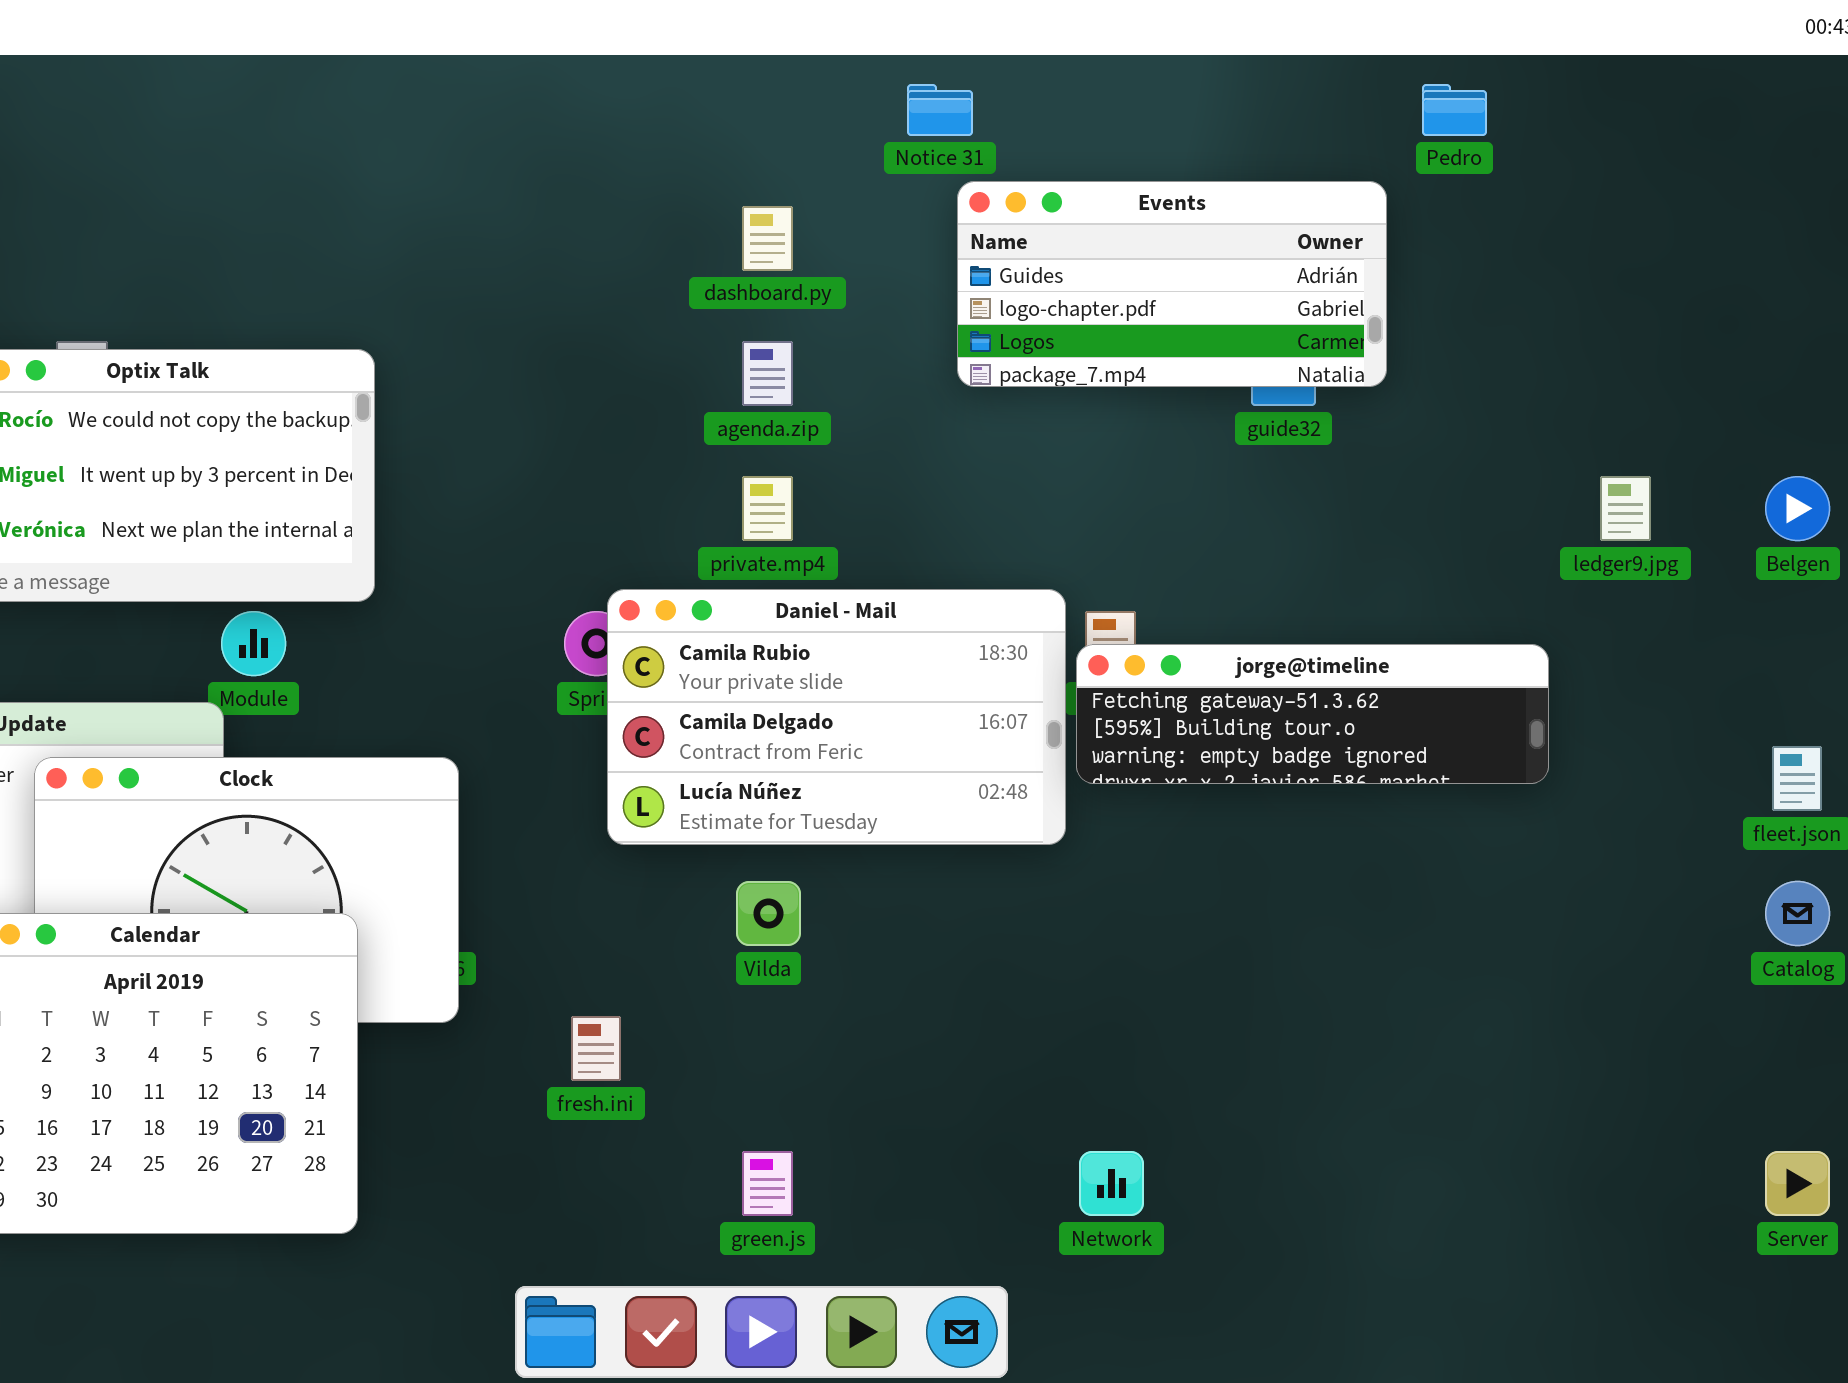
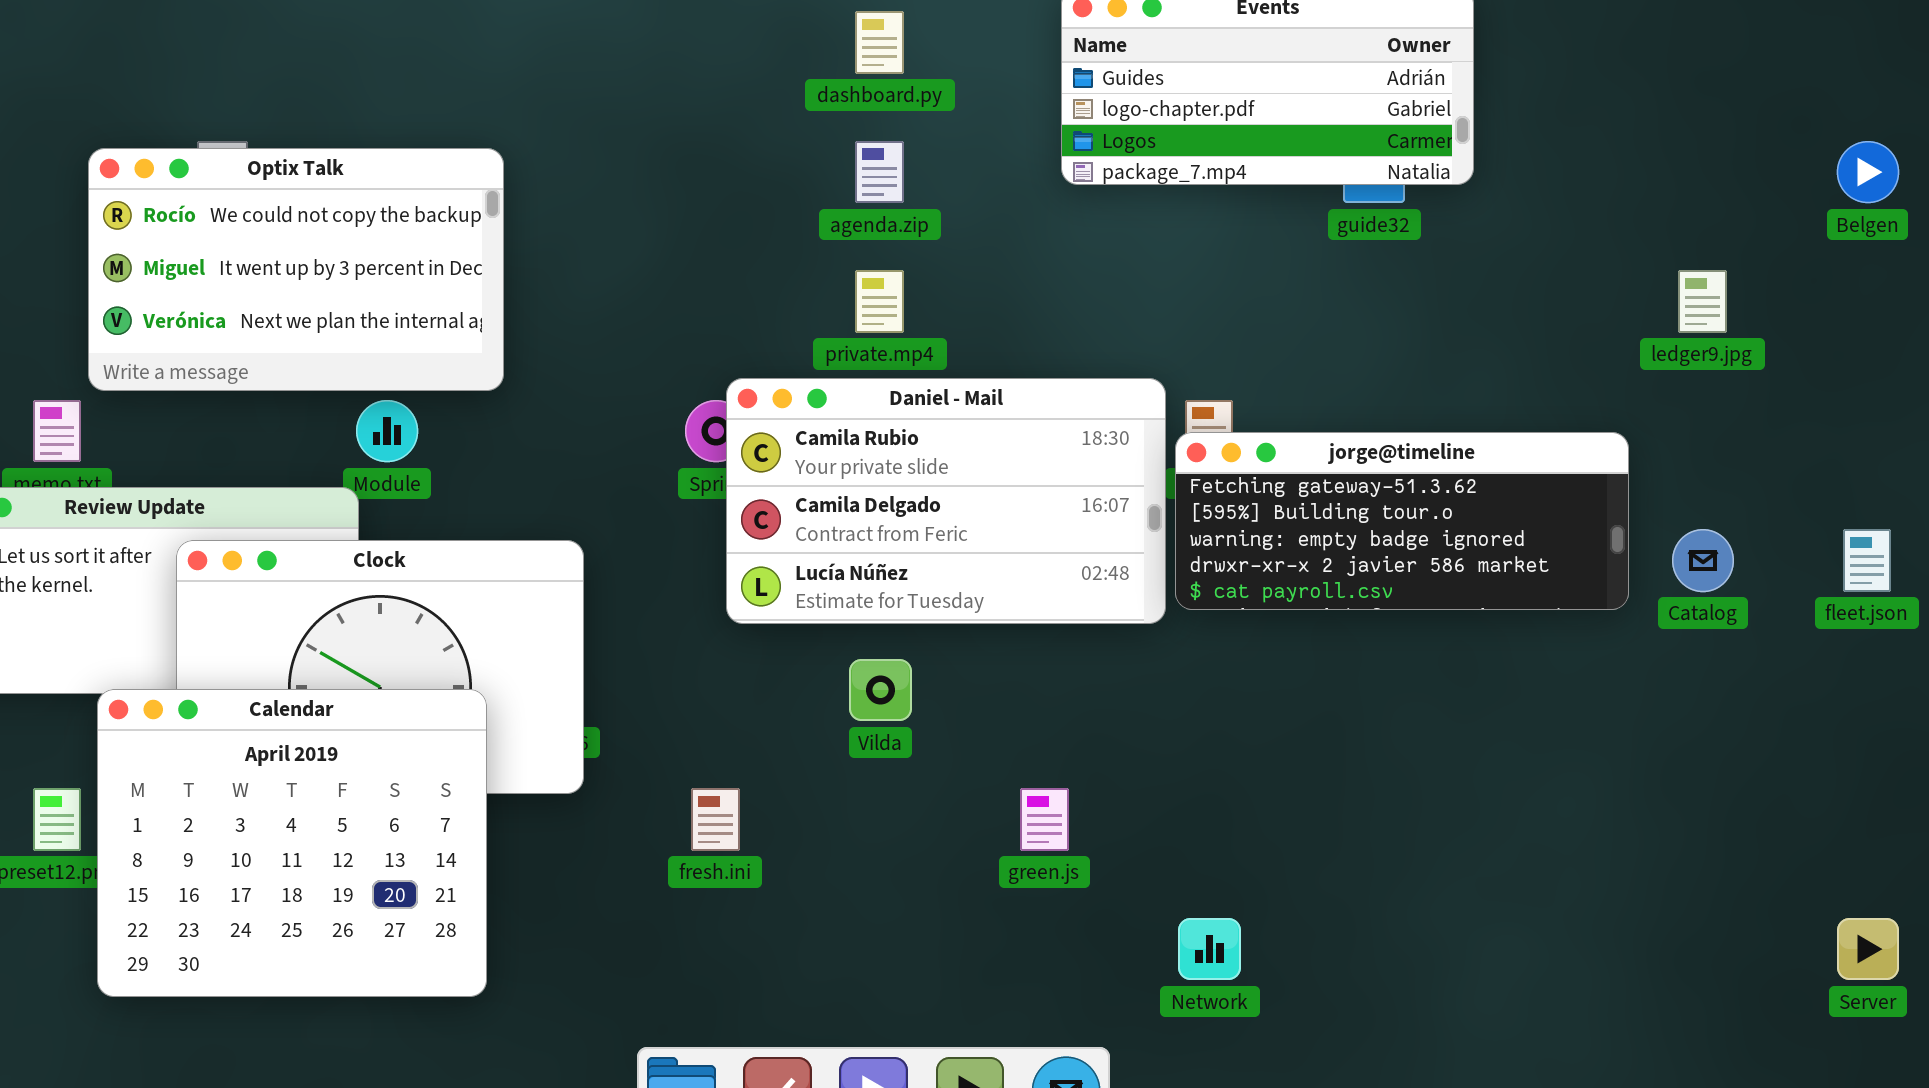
Belgen: [1765,476,1830,541] -> [1837,141,1899,203], moved
jorge@timeline: [1076,644,1549,784] -> [1175,432,1629,610], resized
Catalog: [1765,881,1830,946] -> [1672,529,1734,592], moved
green.js: [742,1151,793,1216] -> [1020,788,1069,851], moved

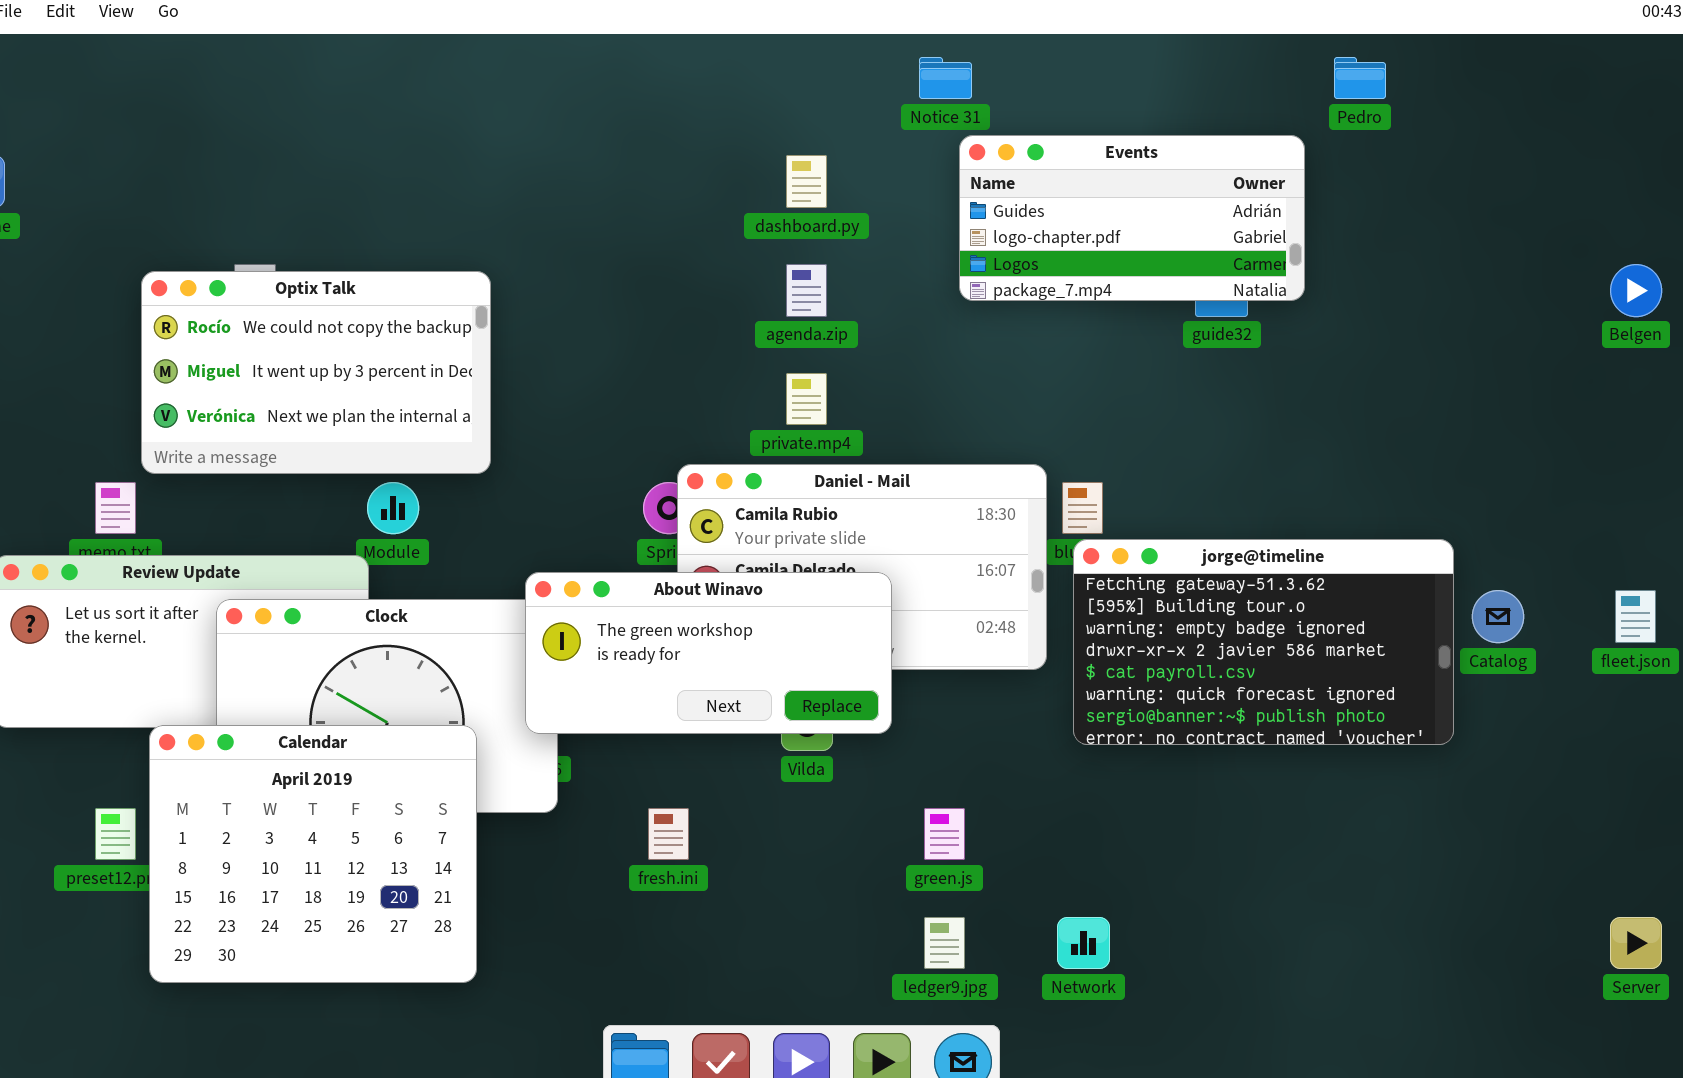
ledger9.jpg: [1678,270,1727,333] -> [924,917,965,969], moved
jorge@timeline: [1175,432,1629,610] -> [1073,539,1454,745], moved, resized
About Winavo: none -> [525,572,892,734], opened

